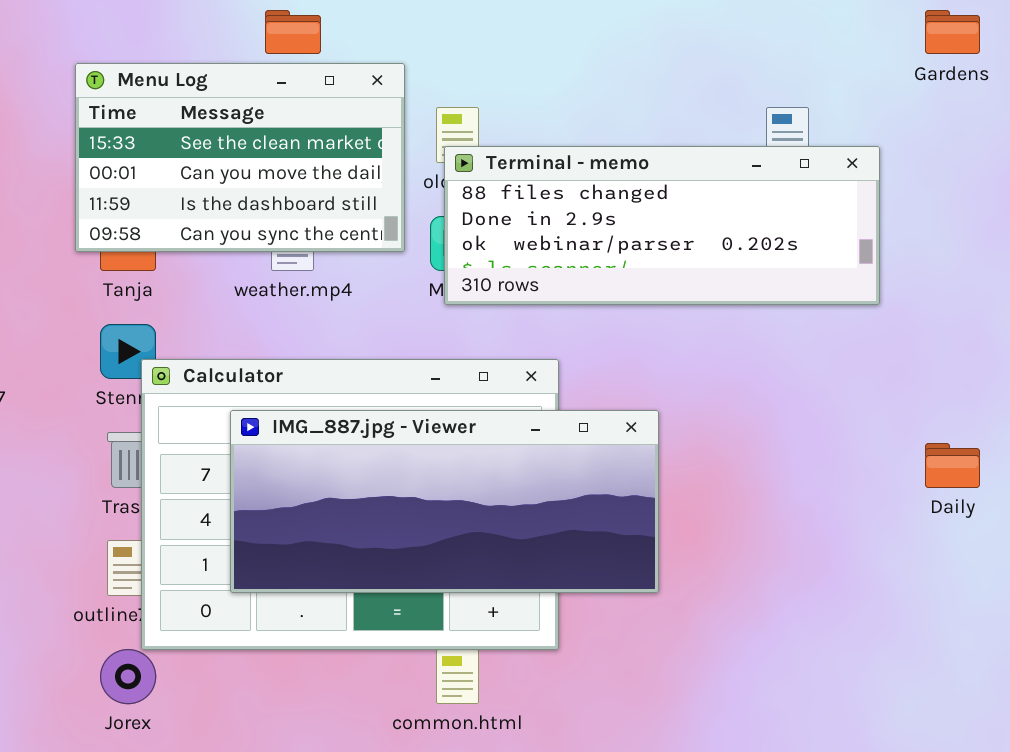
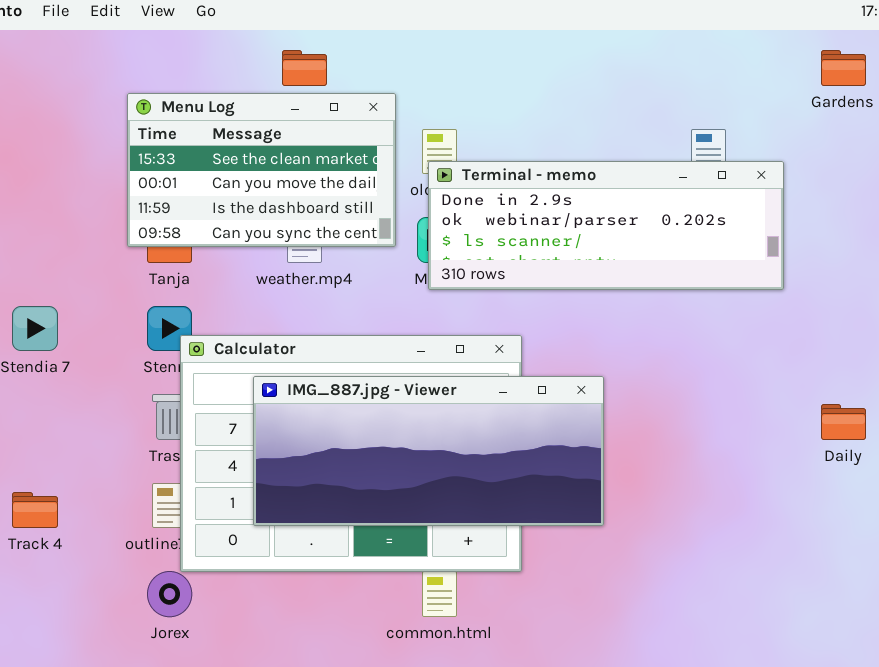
Terminal - memo: [444,146,880,305] -> [428,161,784,290], scrolled down 1 row

